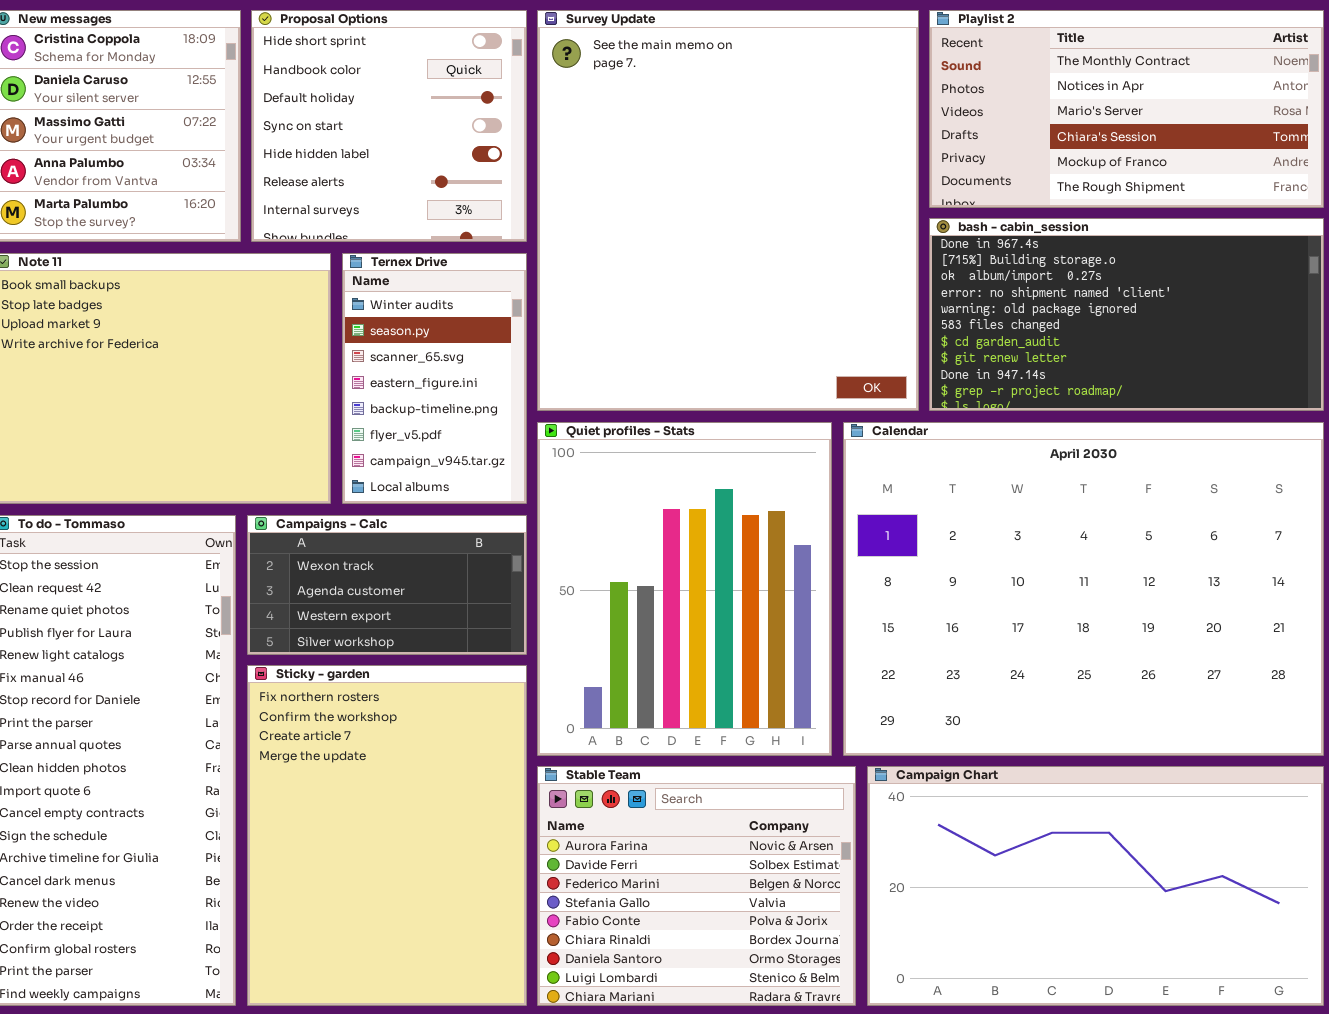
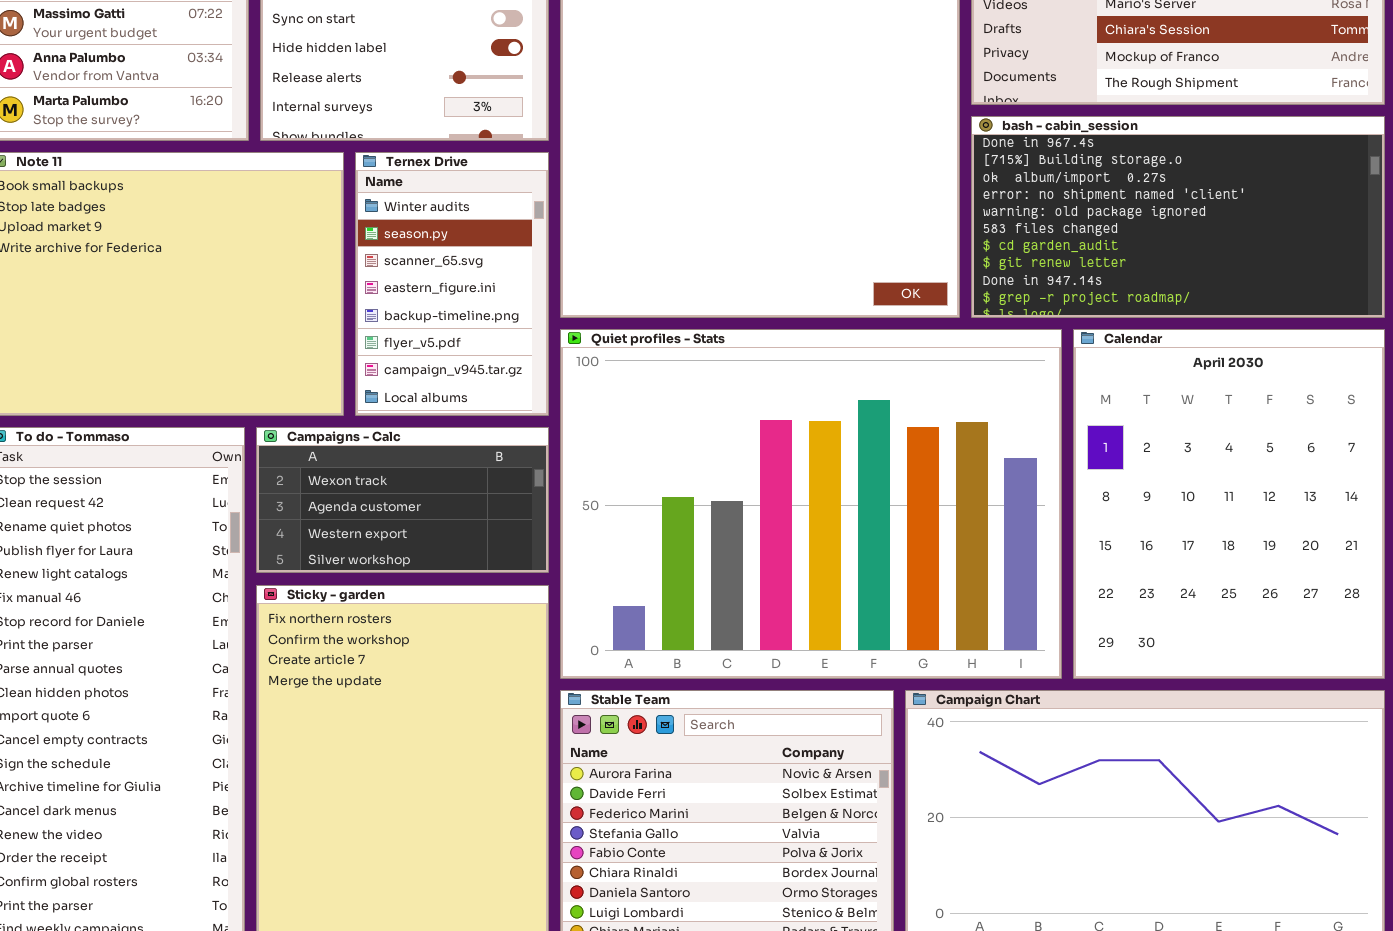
Quiet profiles - Stats: [537,422,832,756] -> [560,329,1062,679], resized
Calendar: [843,422,1324,756] -> [1073,329,1385,679], resized

